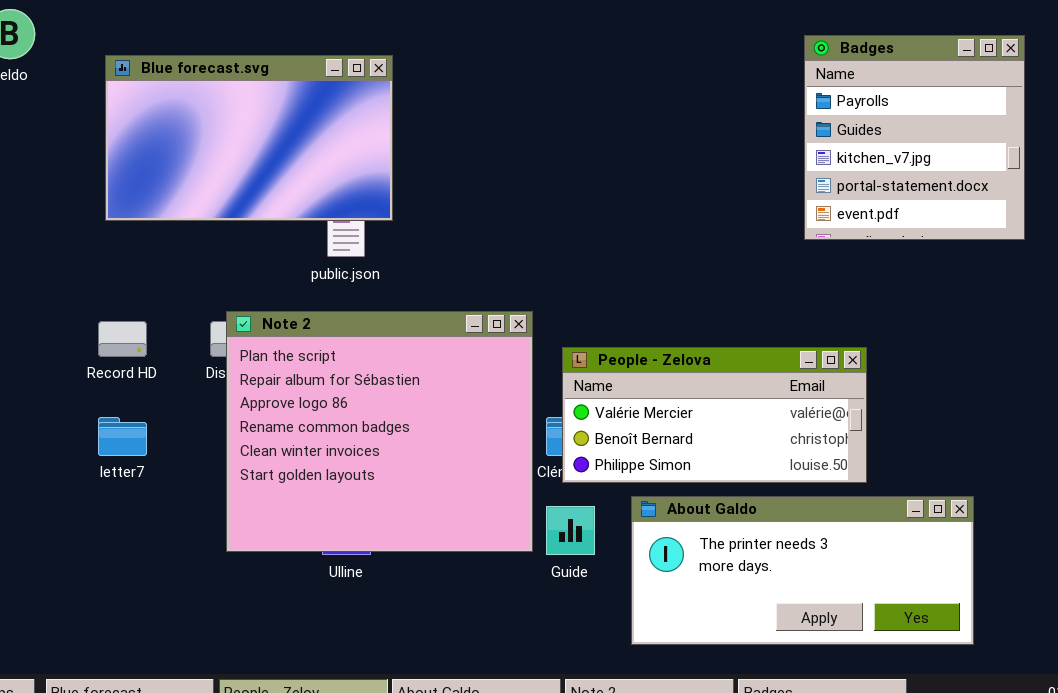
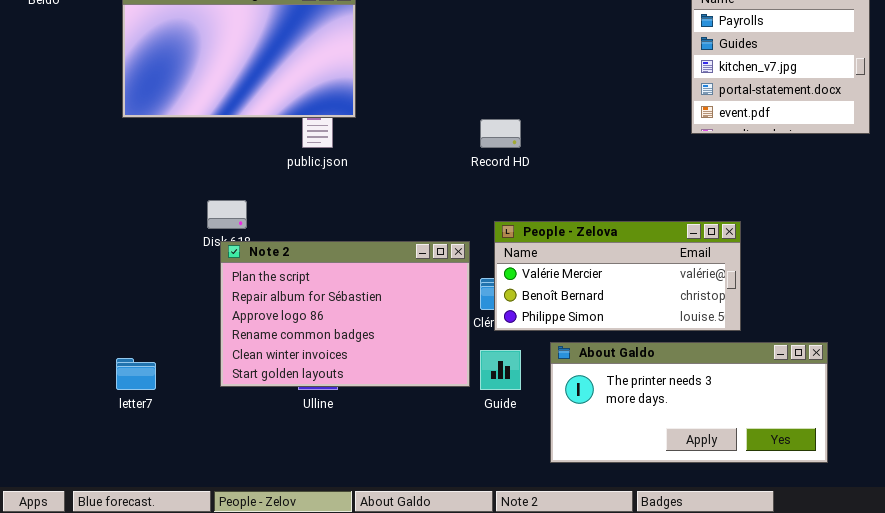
Note 2: [226,311,533,552] -> [220,241,470,387], resized
Record HD: [98,321,147,357] -> [480,119,521,148], moved
letter7: [98,417,147,456] -> [116,358,156,390], moved

